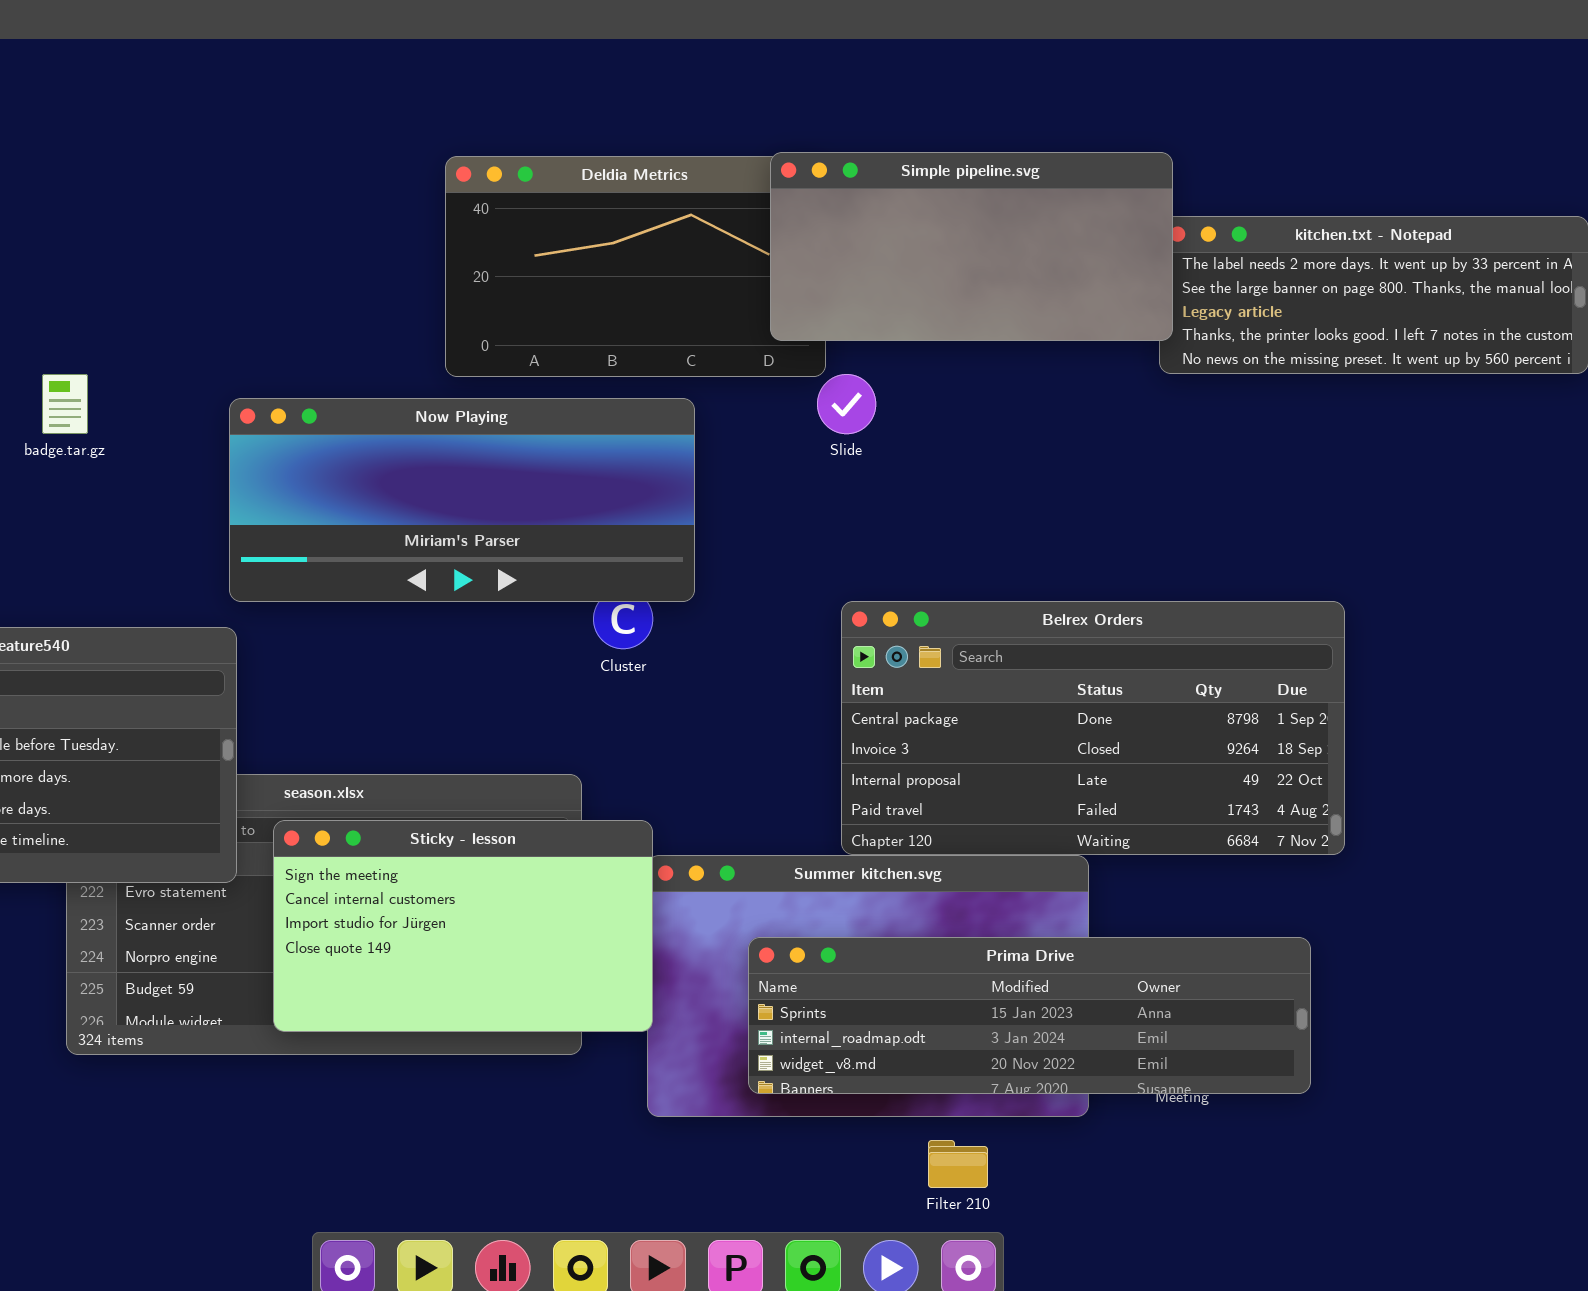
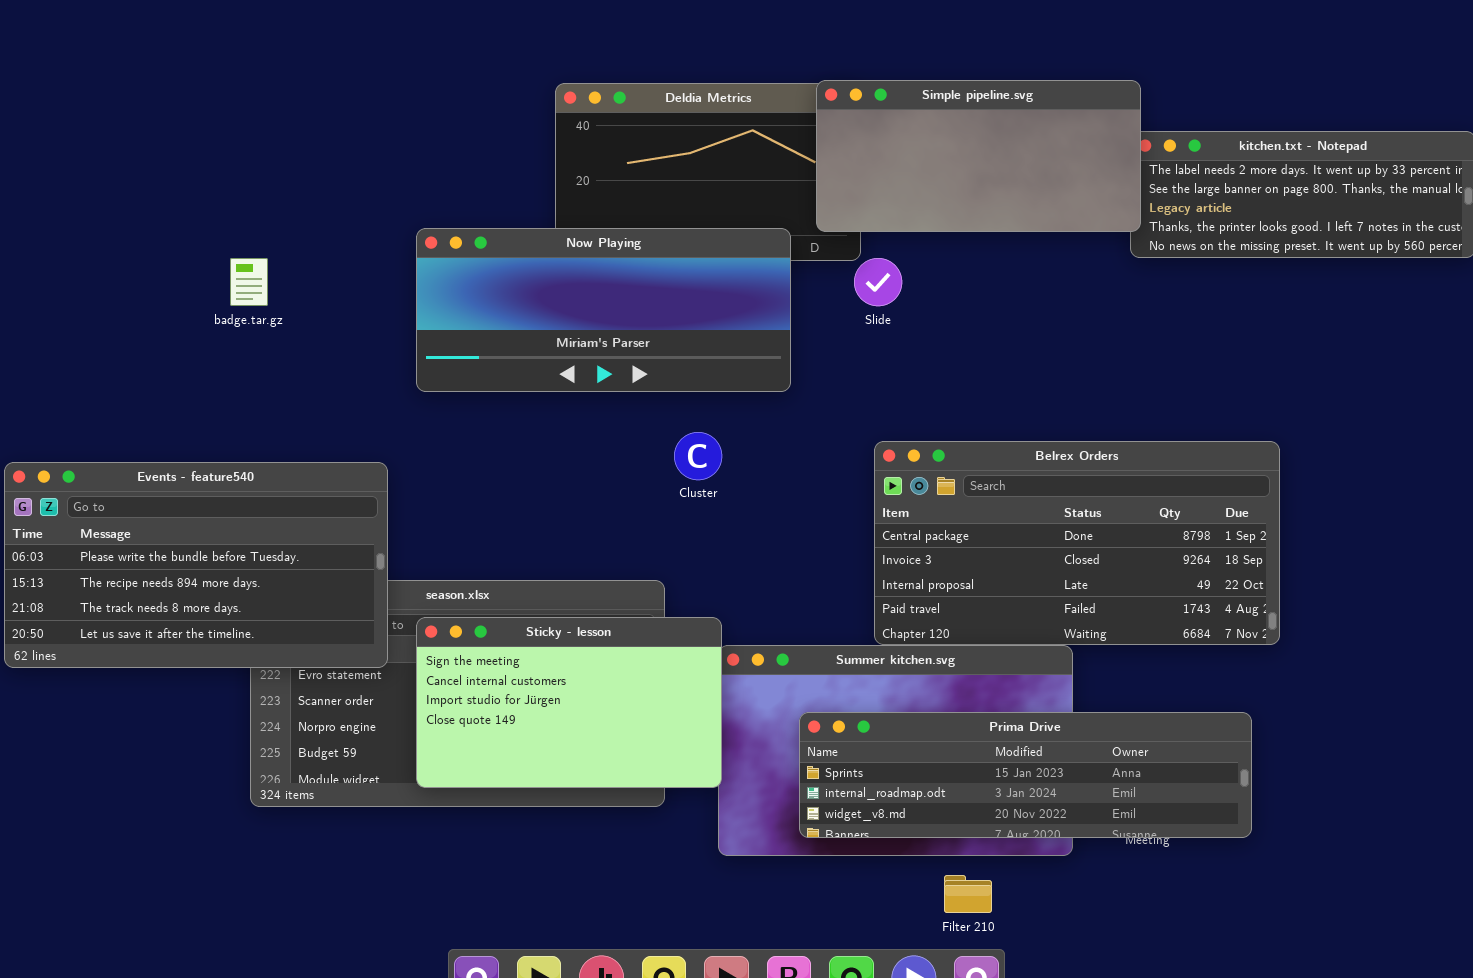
Now Playing: [229,398,695,602] -> [416,228,791,392], moved

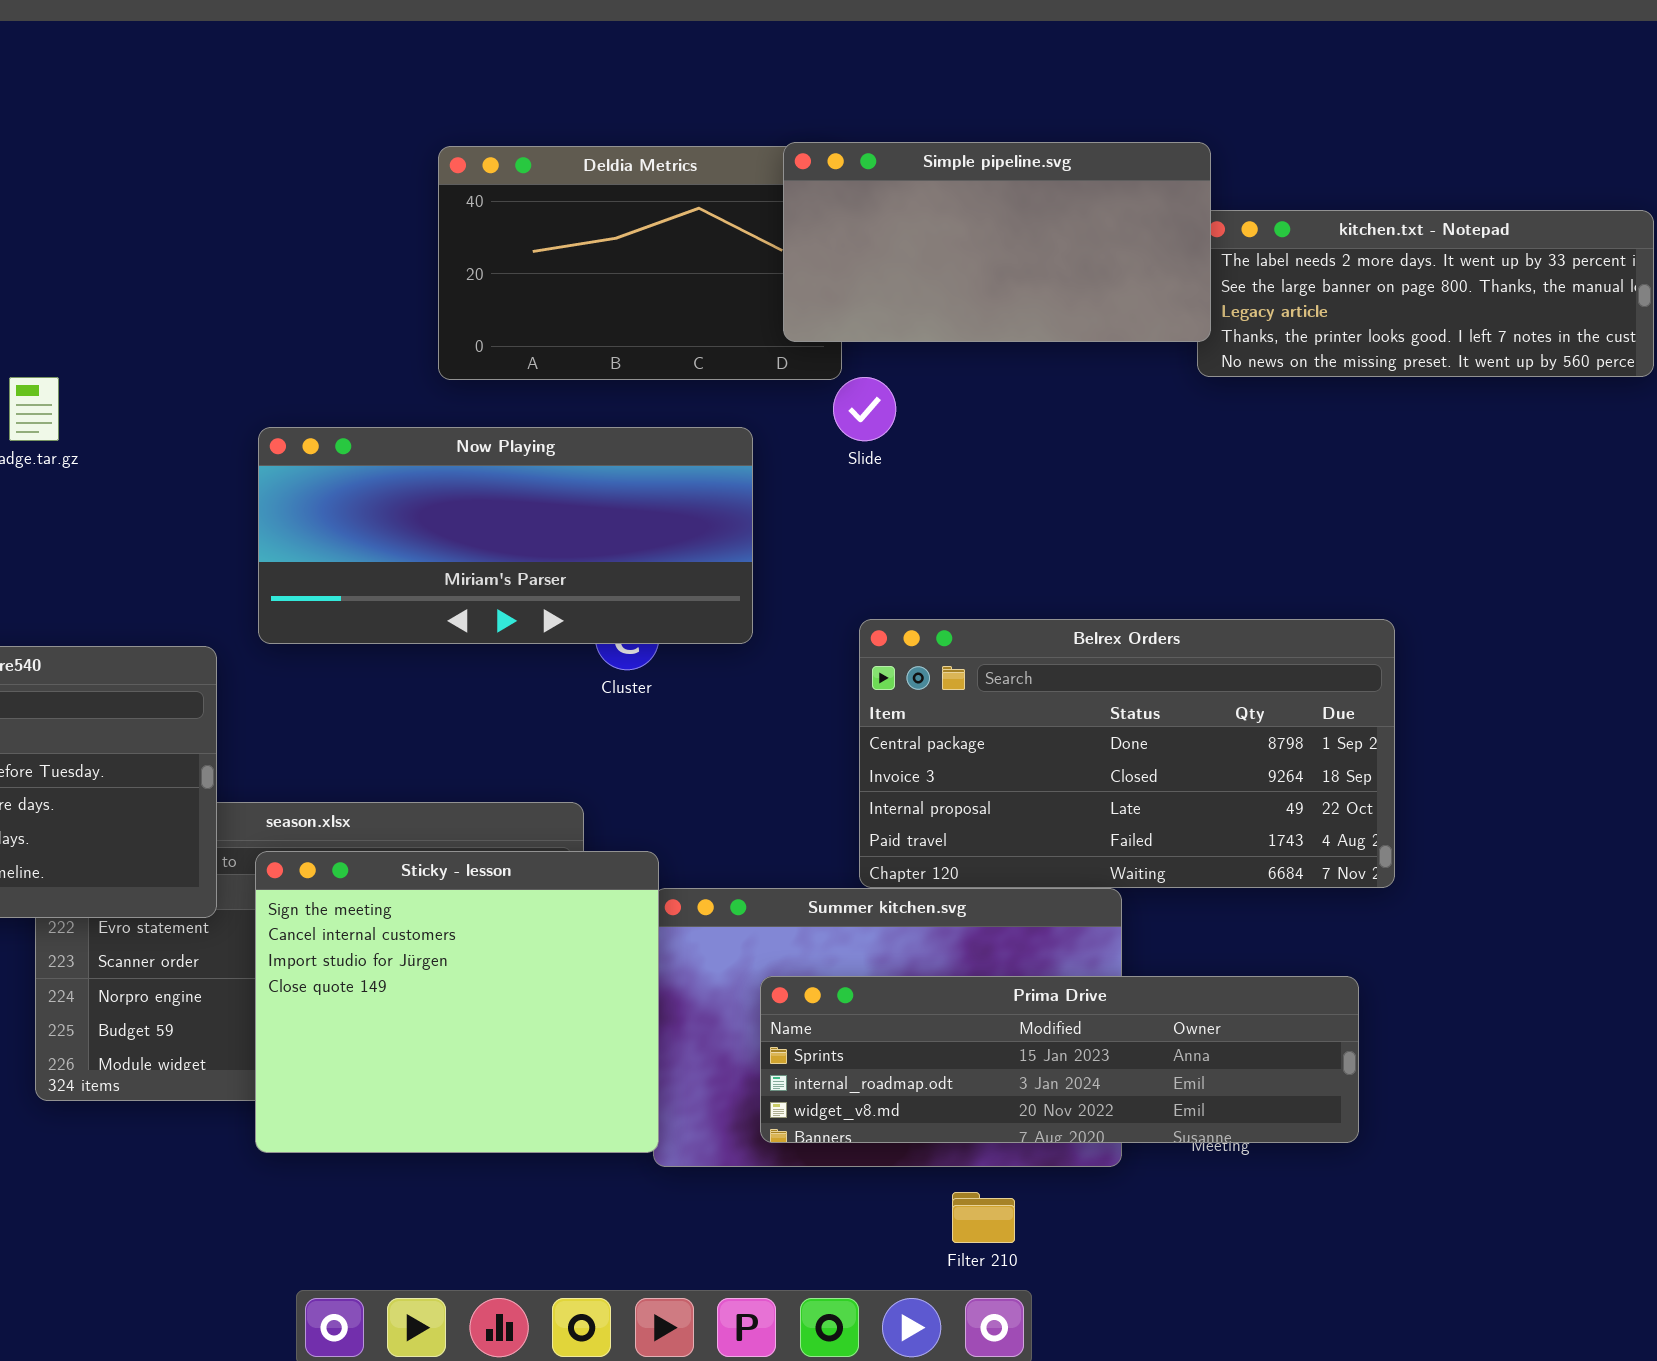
Now Playing: [416,228,791,392] -> [258,427,753,644], moved
Sticky - lesson: [416,617,722,788] -> [255,851,659,1153], resized

